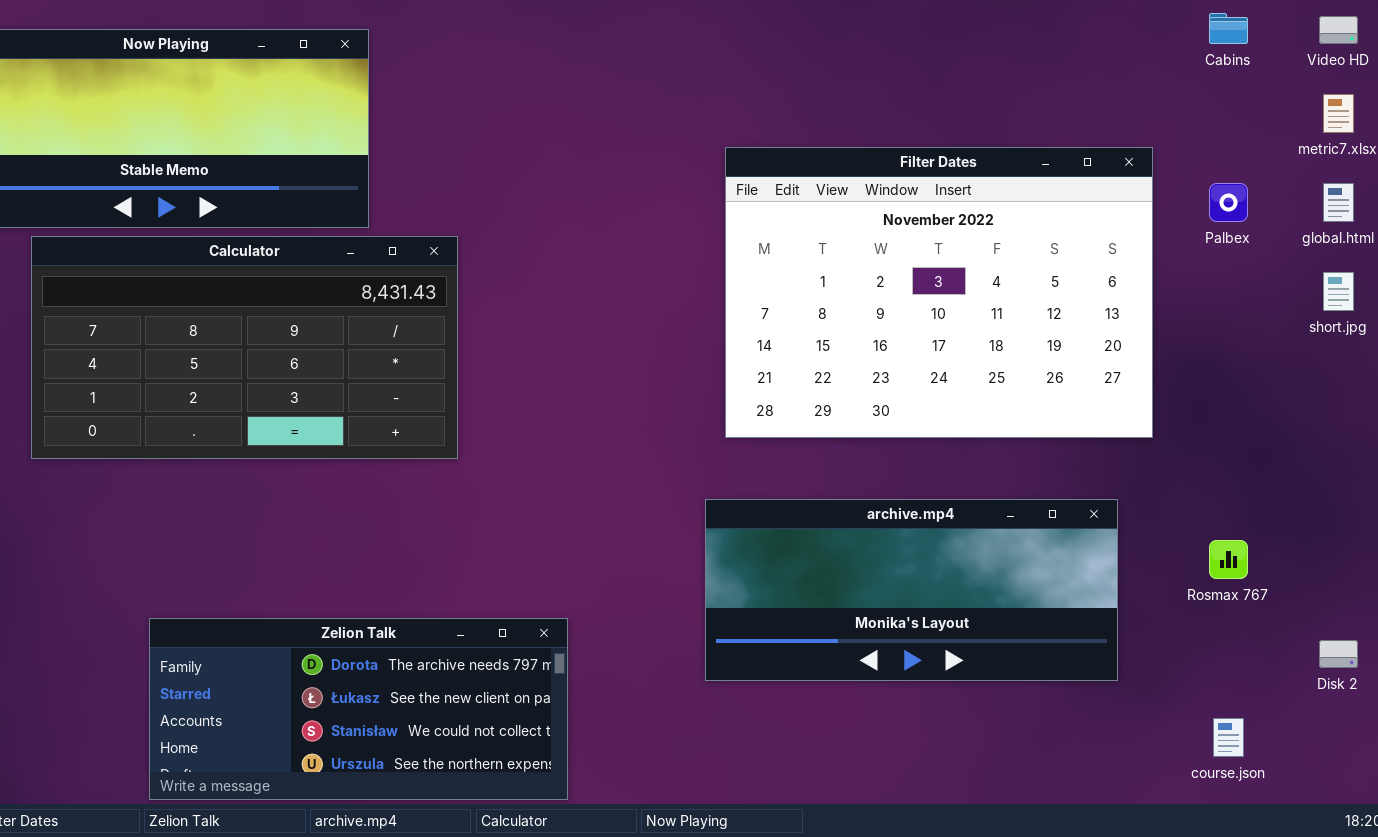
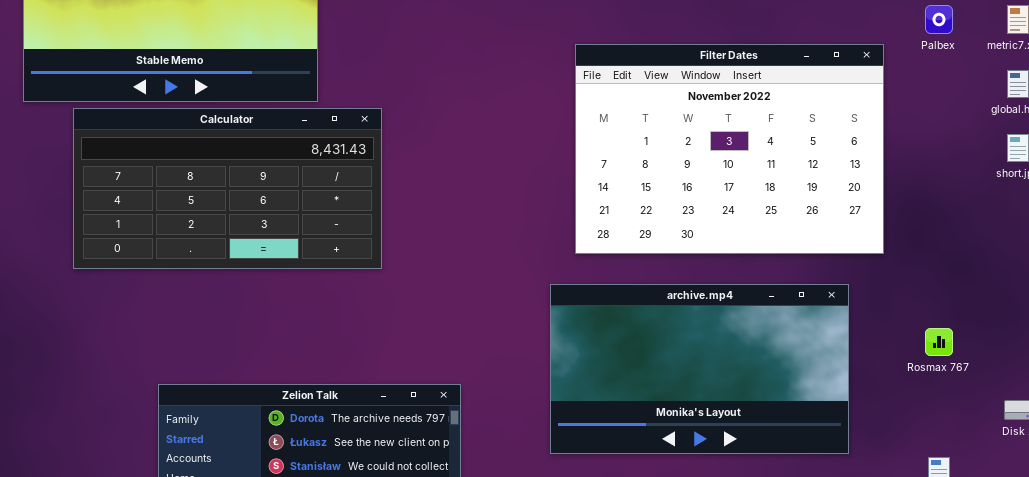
Palbex: [1209,183,1248,222] -> [925,5,953,34], moved
archive.mp4: [705,499,1118,681] -> [550,284,849,454], moved, resized

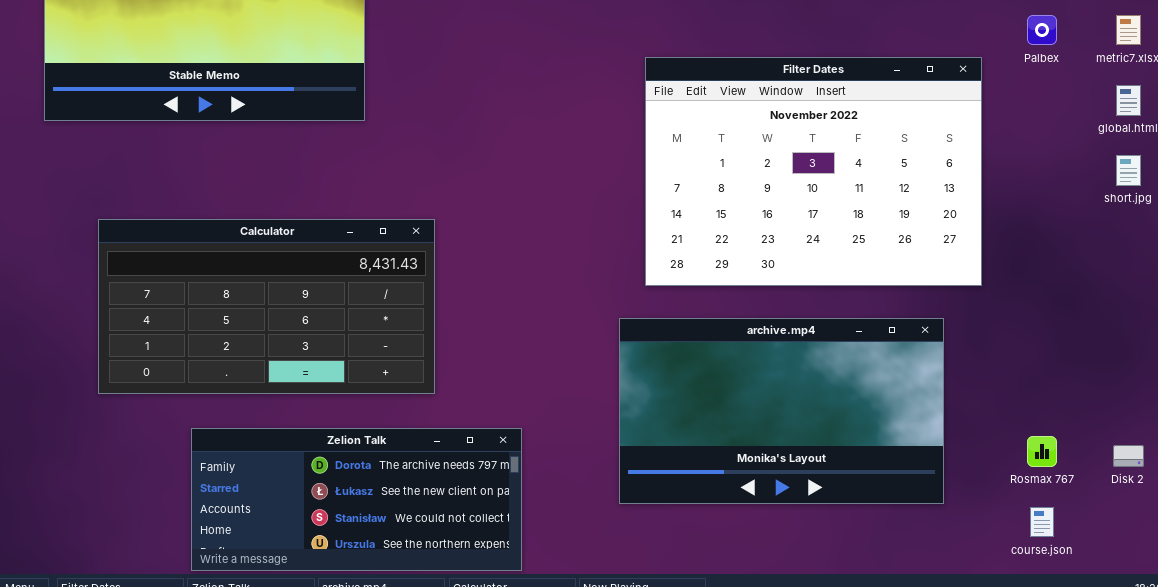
Calculator: [73,108,382,269] -> [98,219,435,394], moved
Rosmax 767: [925,328,953,356] -> [1027,436,1057,467], moved

